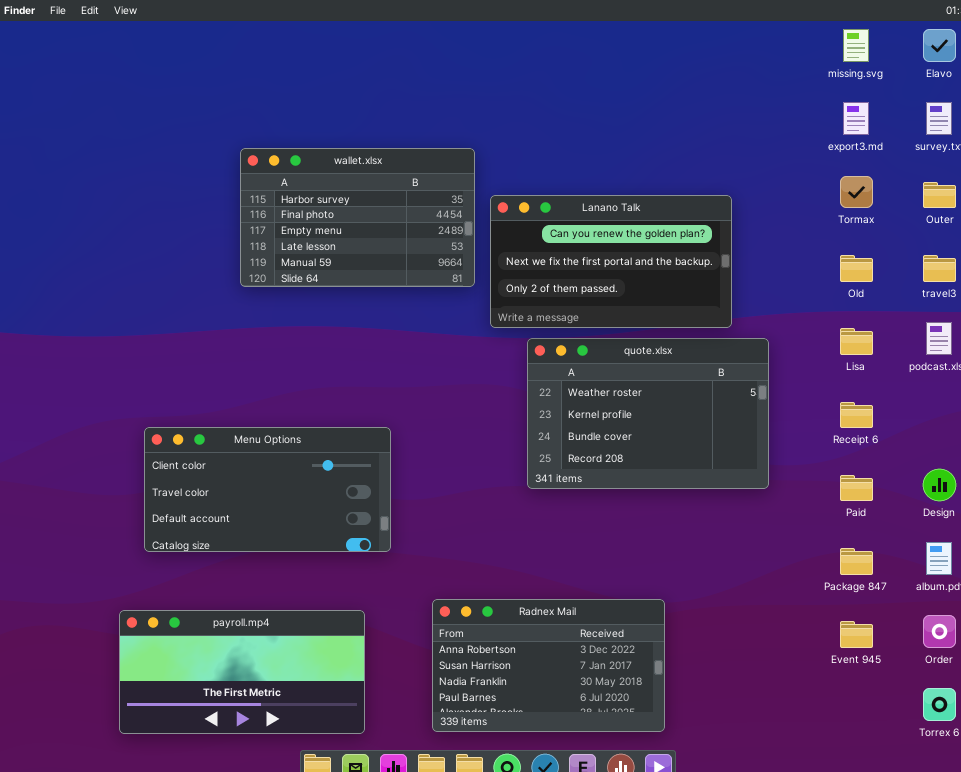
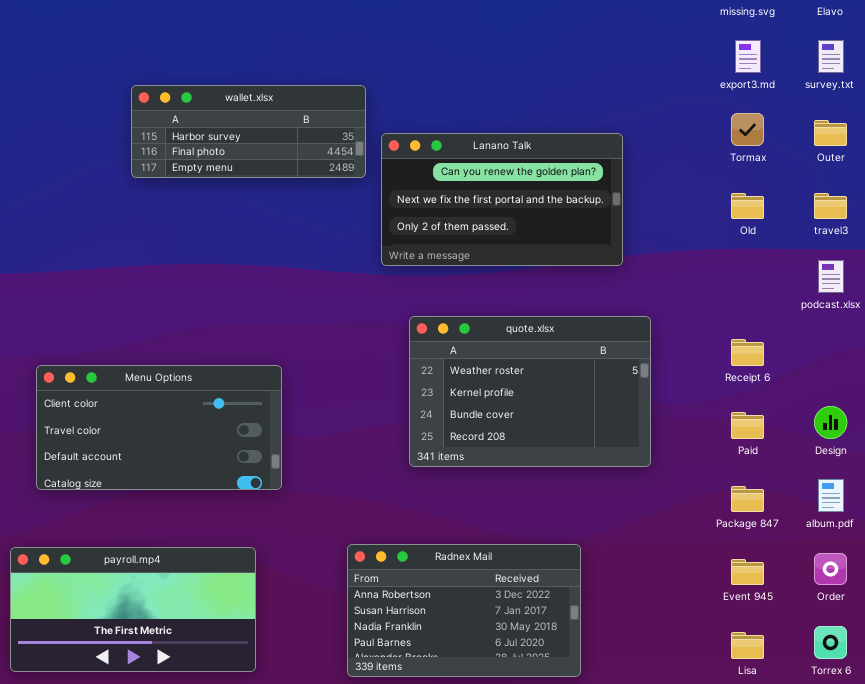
wallet.xlsx: [240,148,475,287] -> [131,85,366,178], resized
Lisa: [840,328,873,355] -> [731,632,764,659], moved
quote.xlsx: [527,338,769,489] -> [409,316,651,467], moved
Radnex Mail: [432,599,665,732] -> [347,544,581,677], moved

